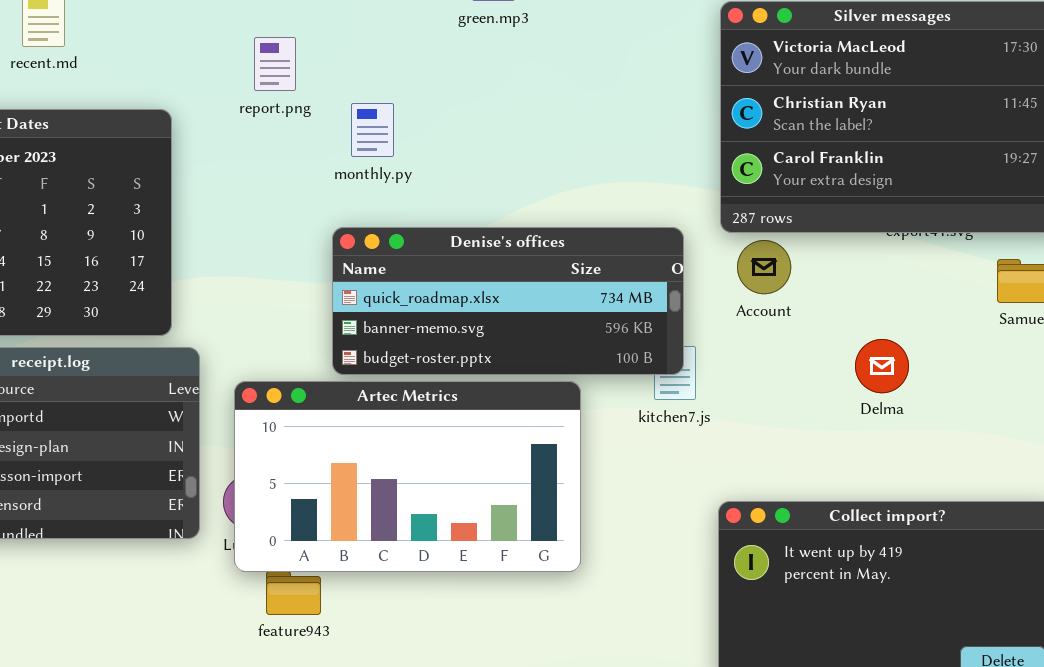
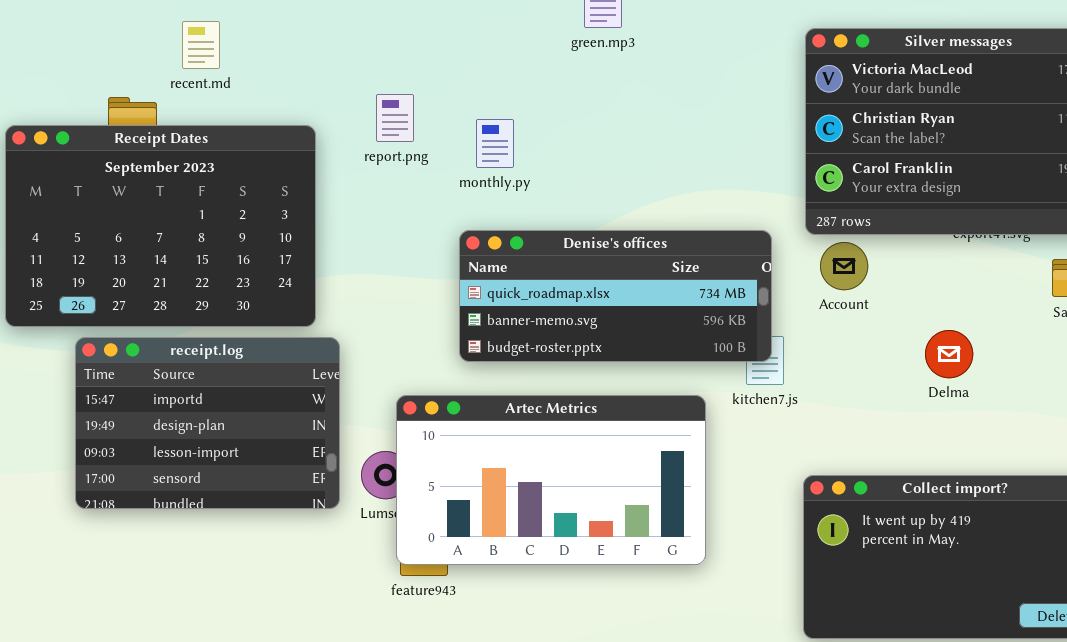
report.png: [254,37,296,91] -> [376,94,414,142], moved
Artec Metrics: [234,381,581,572] -> [396,395,706,565], moved

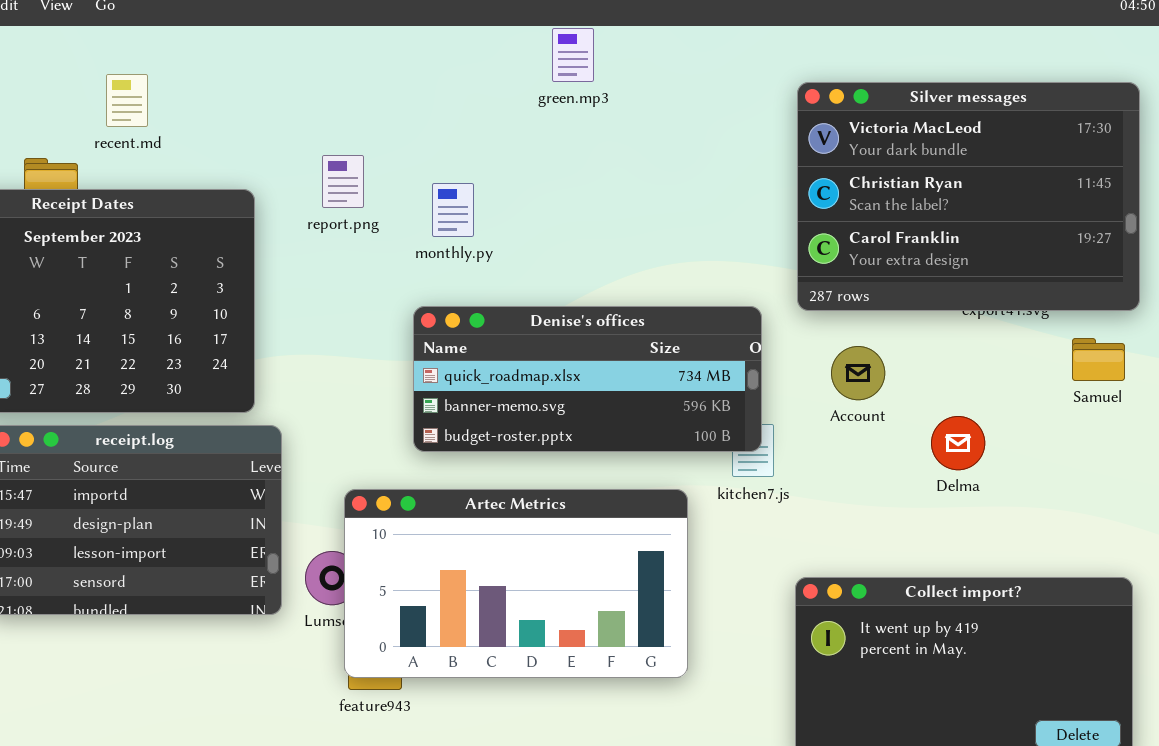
Account: [820,242,868,290] -> [831,346,885,400], moved

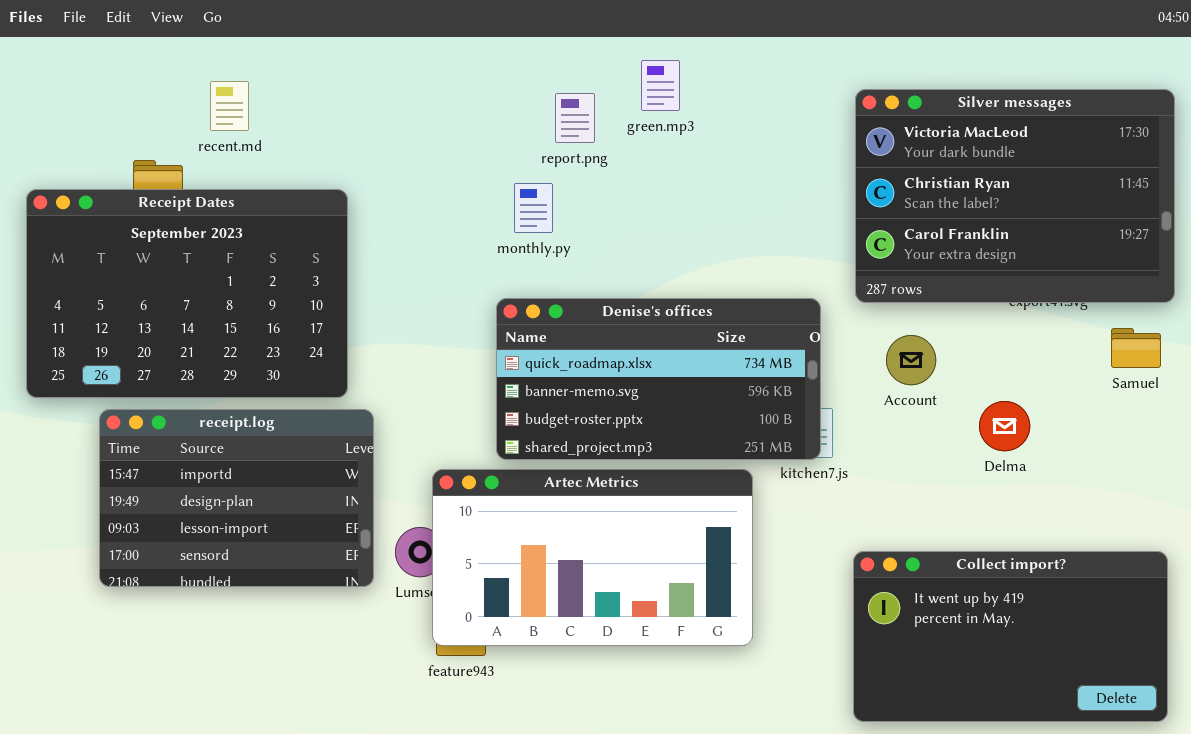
green.mp3: [552,28,594,82] -> [641,60,680,111], moved
report.png: [322,155,364,208] -> [555,93,595,143], moved
Denise's offices: [413,306,762,452] -> [496,298,821,460], resized

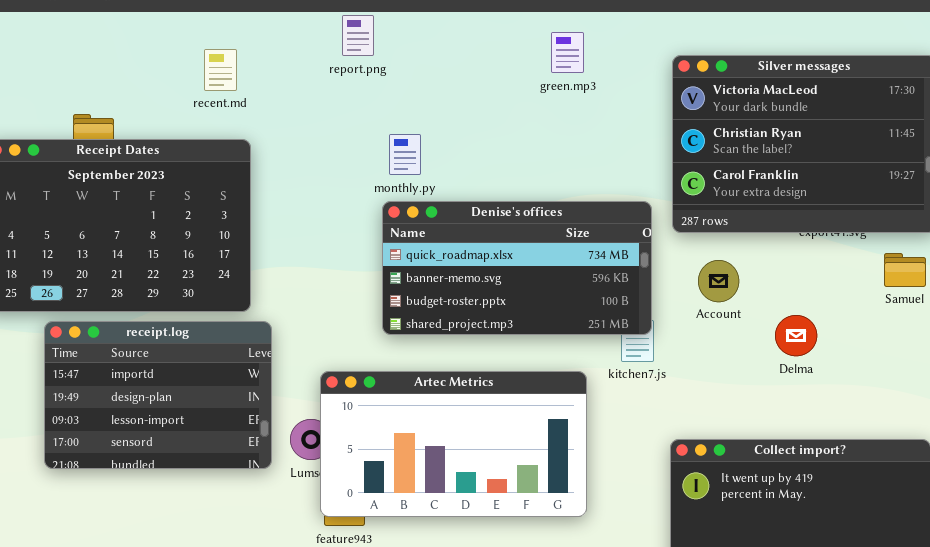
green.mp3: [641,60,680,111] -> [551,32,584,73], moved
recent.md: [210,81,249,131] -> [204,49,237,91], moved
report.png: [555,93,595,143] -> [342,15,374,56], moved
Denise's offices: [496,298,821,460] -> [382,201,652,335], moved

